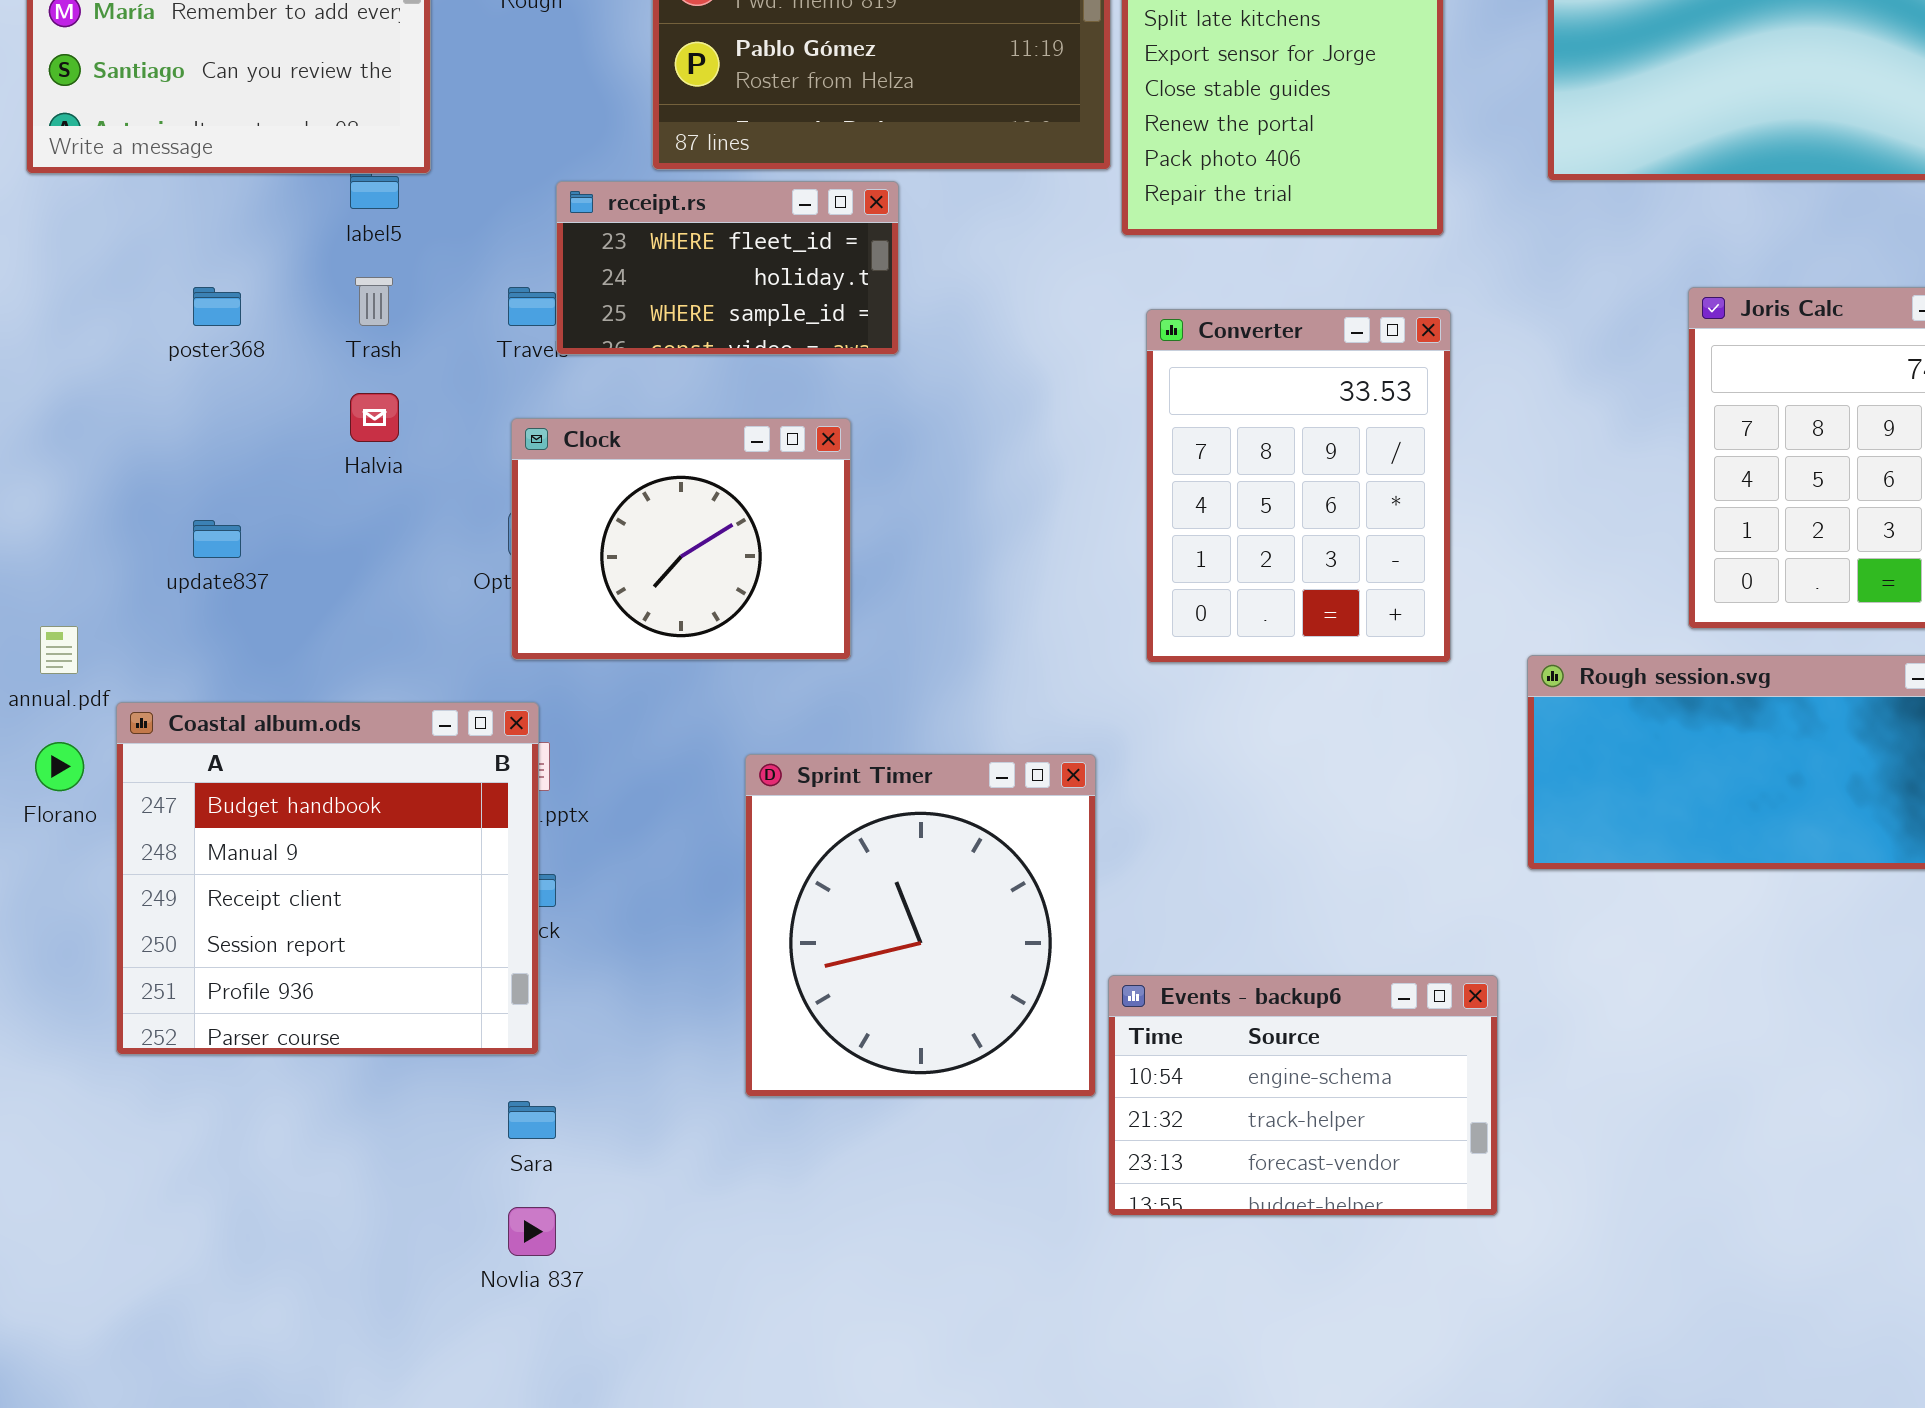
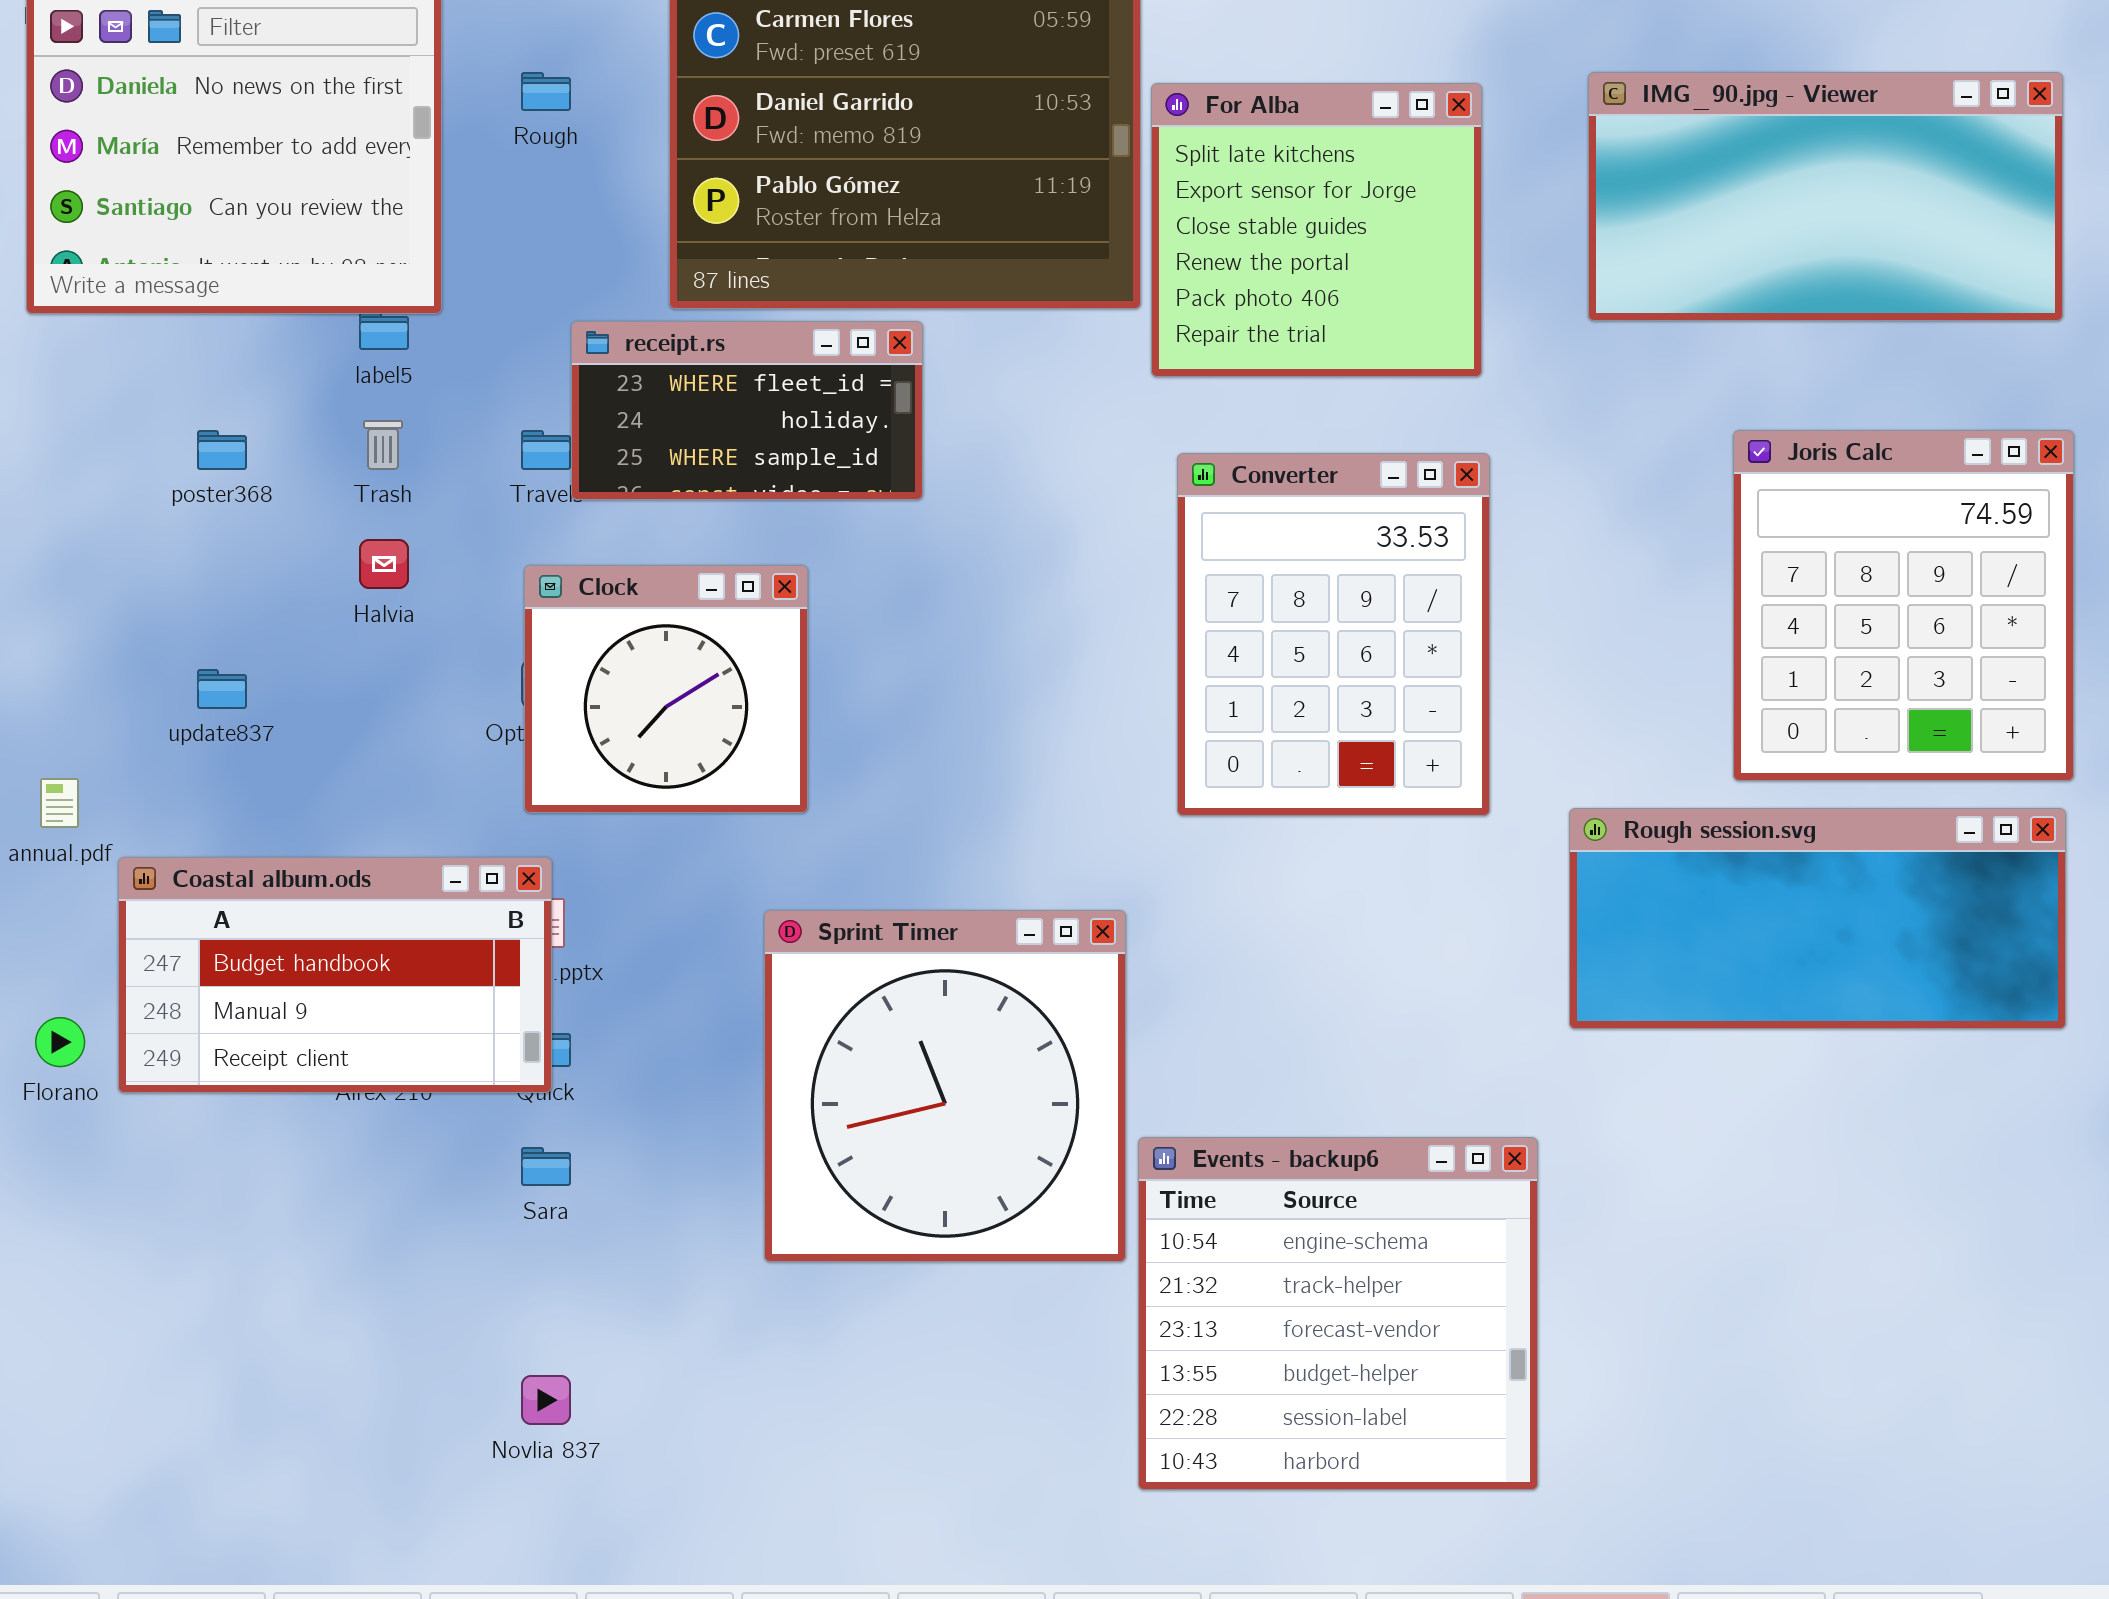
Clock: [511,418,851,660] -> [524,565,808,813], resized
Coastal album.ods: [116,702,539,1055] -> [118,857,552,1093], resized
Florano: [35,742,84,791] -> [35,1017,85,1067], moved
Events - backup6: [1108,975,1498,1216] -> [1138,1137,1538,1490], resized
Sara: [508,1101,556,1139] -> [521,1147,571,1186], moved

